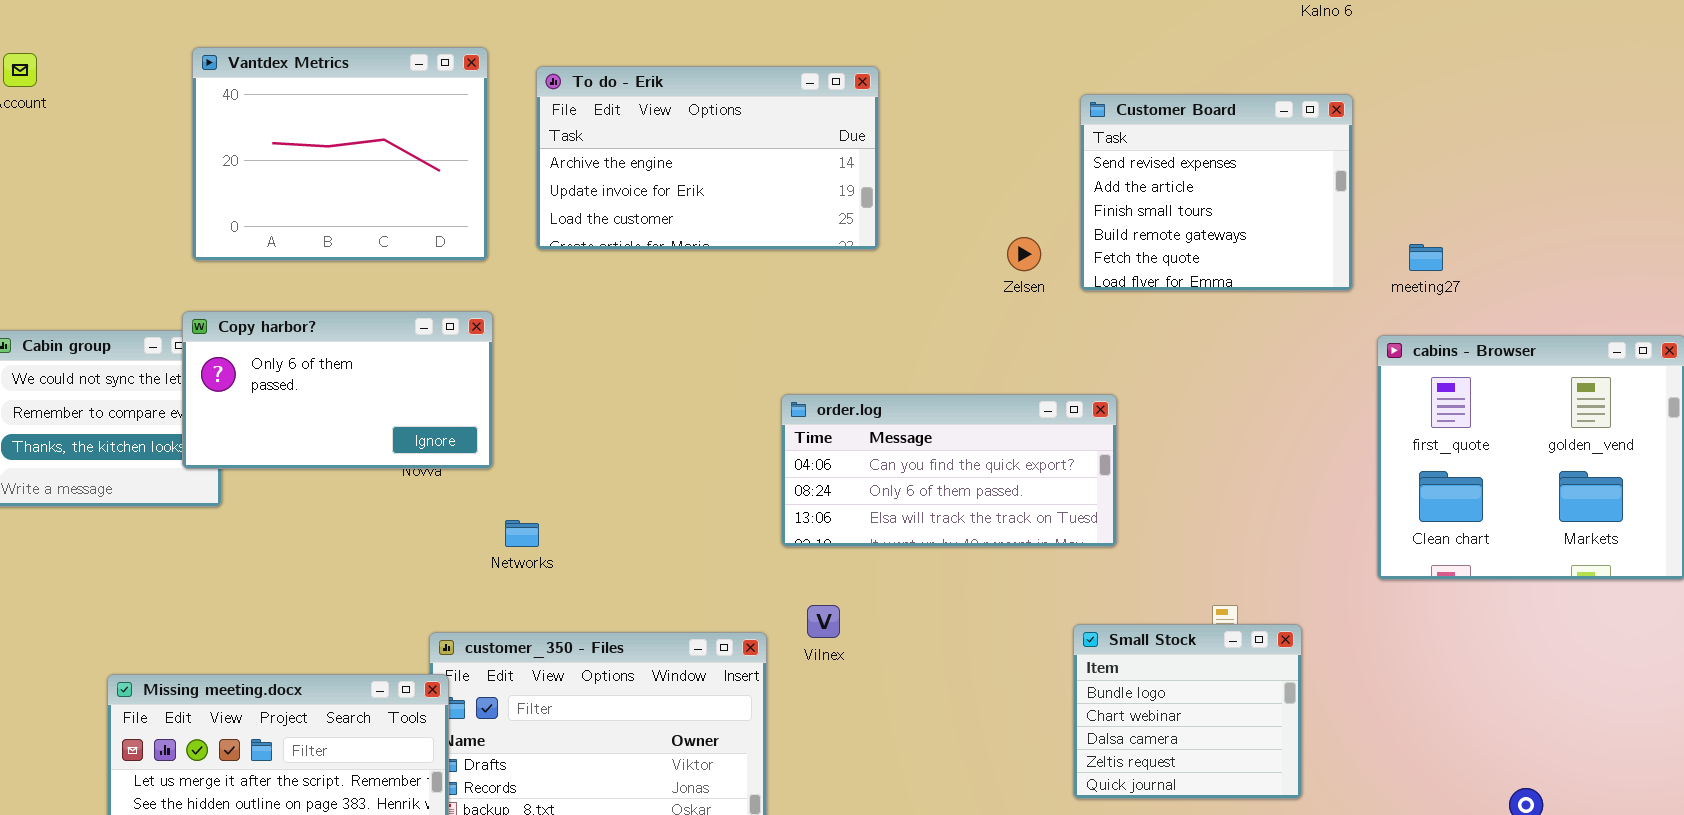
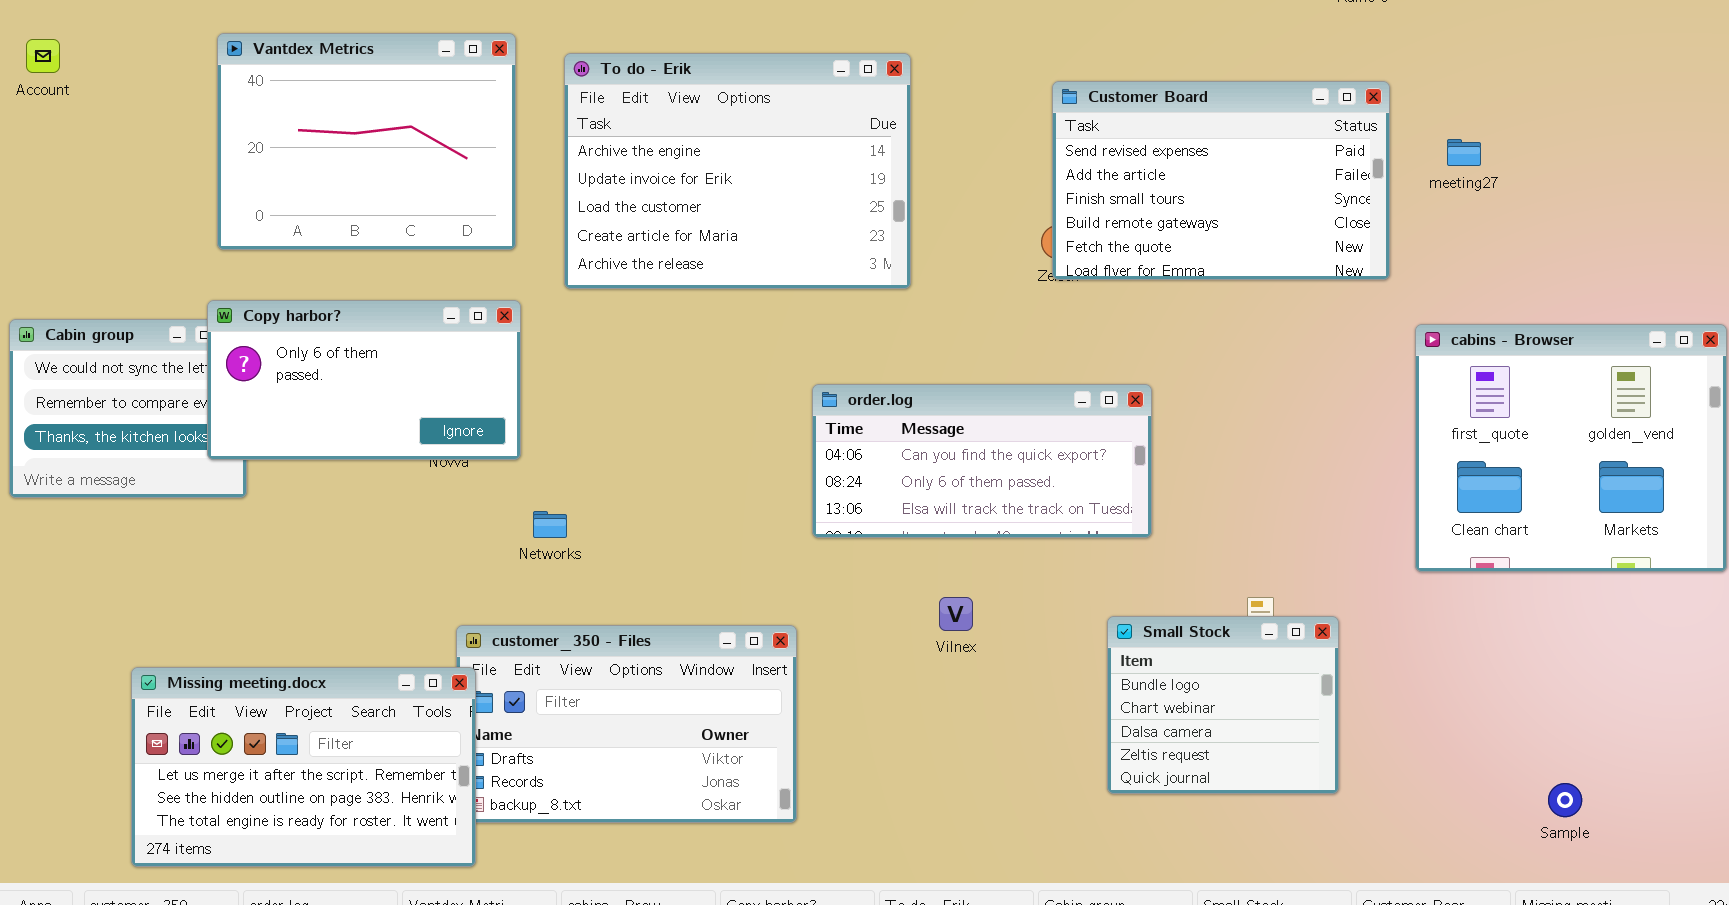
To do - Erik: [536,66,879,250] -> [564,53,911,289], resized
Customer Board: [1080,94,1353,291] -> [1052,81,1390,280], resized
meeting27: [1409,244,1443,271] -> [1447,139,1481,166], moved
Vilnex: [807,605,840,638] -> [939,597,973,631], moved

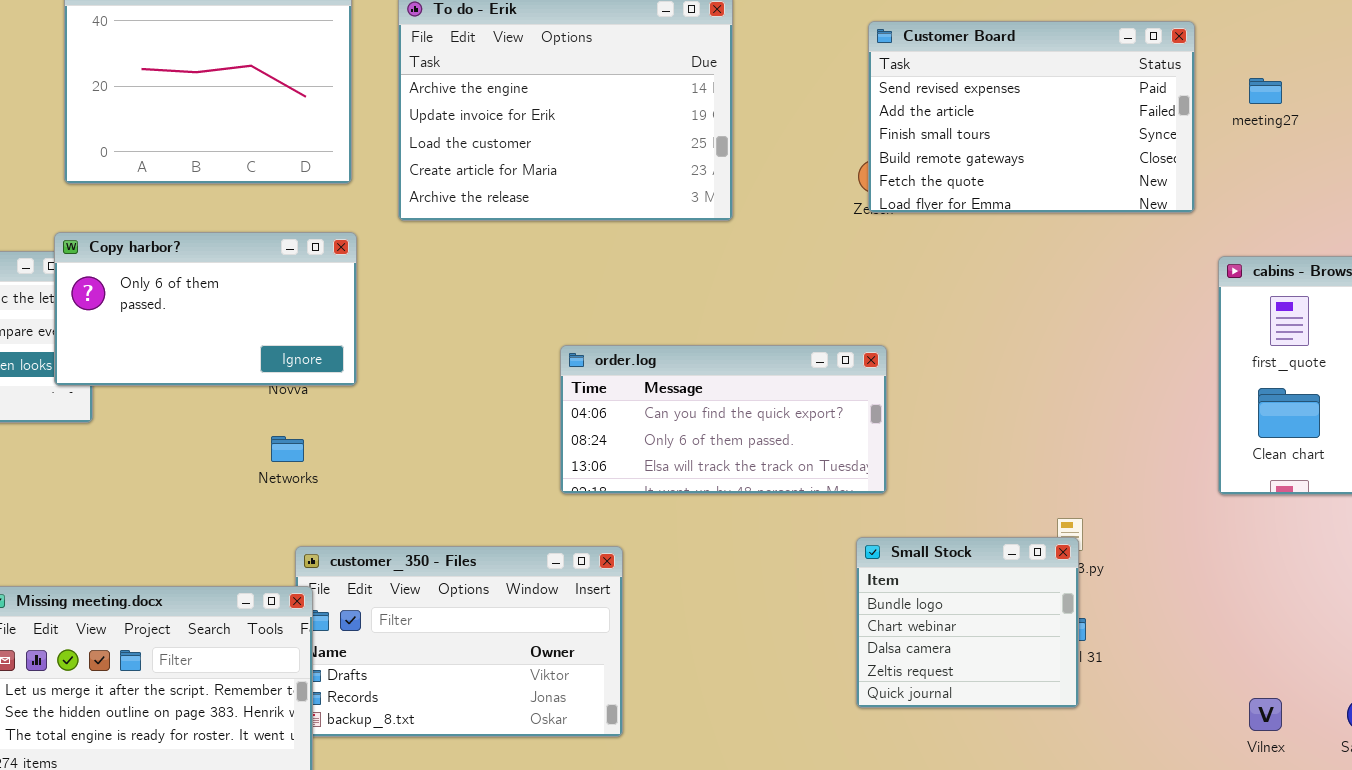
order.log: [812,384,1152,538] -> [560,345,887,494], moved
Networks: [533,511,567,538] -> [271,436,304,462], moved
Vilnex: [939,597,973,631] -> [1249,698,1282,731], moved
Small Stock: [1107,616,1339,794] -> [856,537,1079,708], moved

